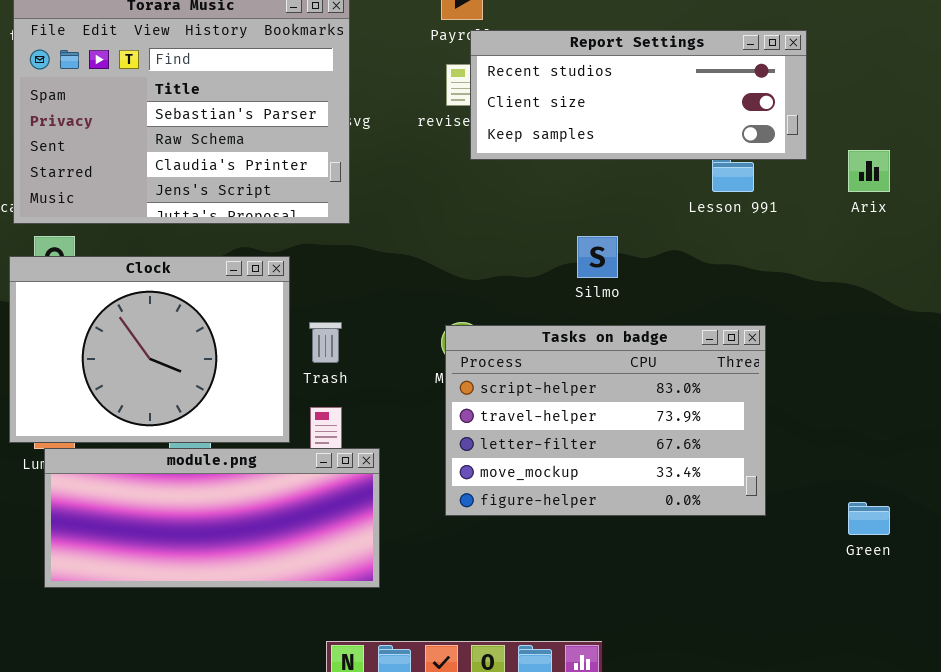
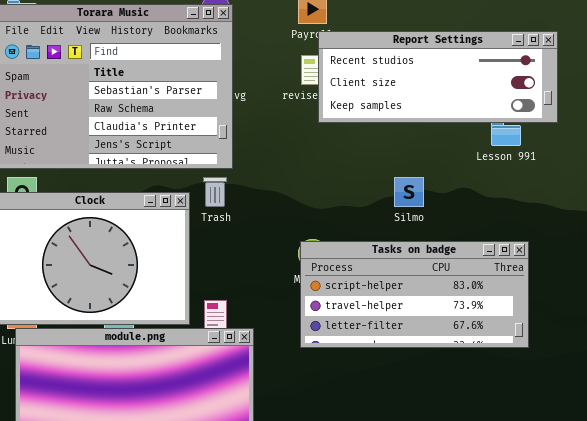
Trash: [309,322,342,363] -> [203,177,227,207], moved
Tasks on badge: [445,325,766,516] -> [300,241,529,348], resized

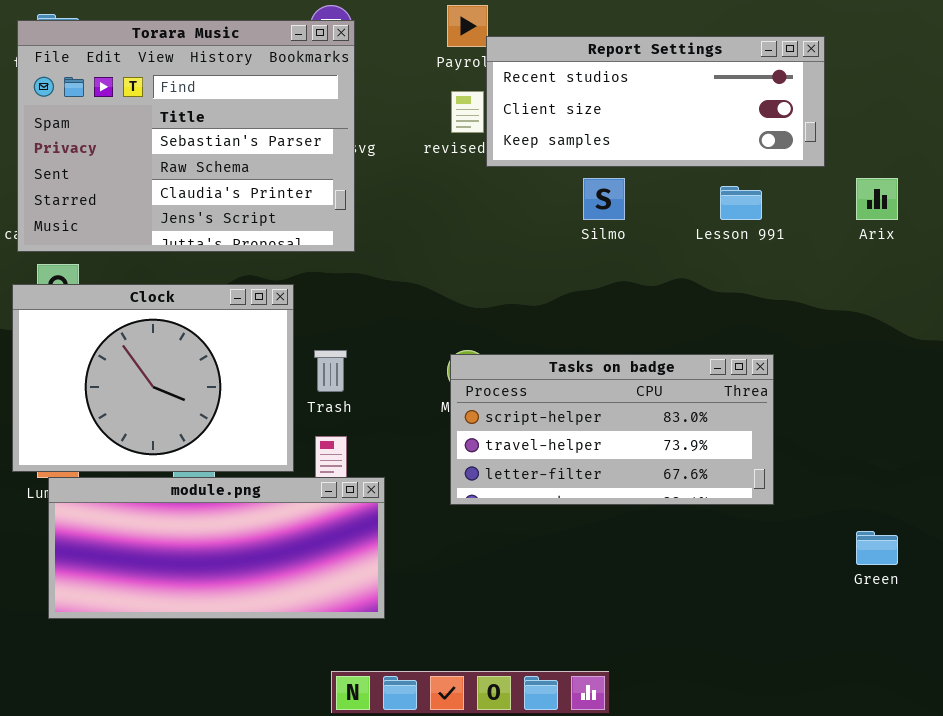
Report Settings: [318,31,558,123] -> [486,36,825,167], moved
Trash: [203,177,227,207] -> [314,350,347,392], moved
Silmo: [394,177,424,207] -> [583,178,625,220], moved

